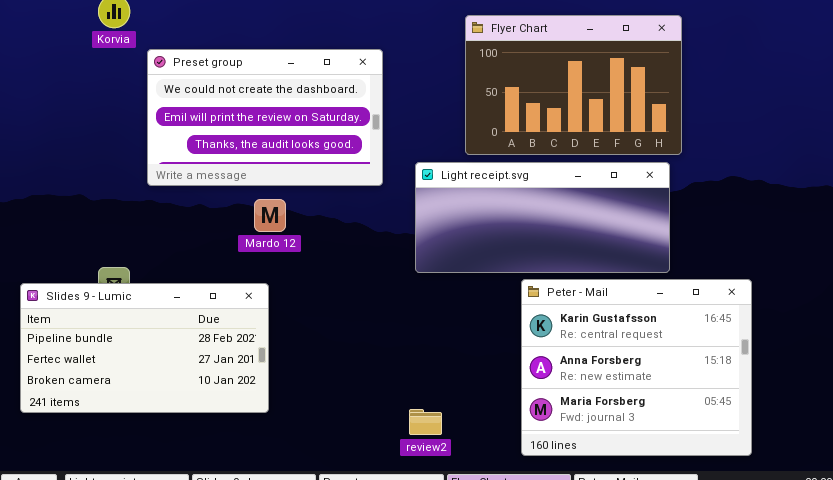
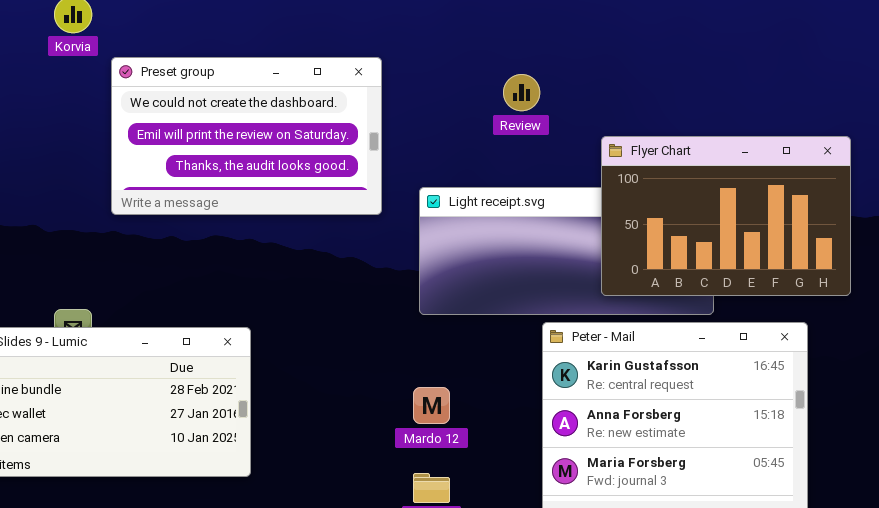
Flyer Chart: [465,15,682,155] -> [601,136,851,296], moved
Mardo 12: [254,199,286,232] -> [413,387,450,424], moved

